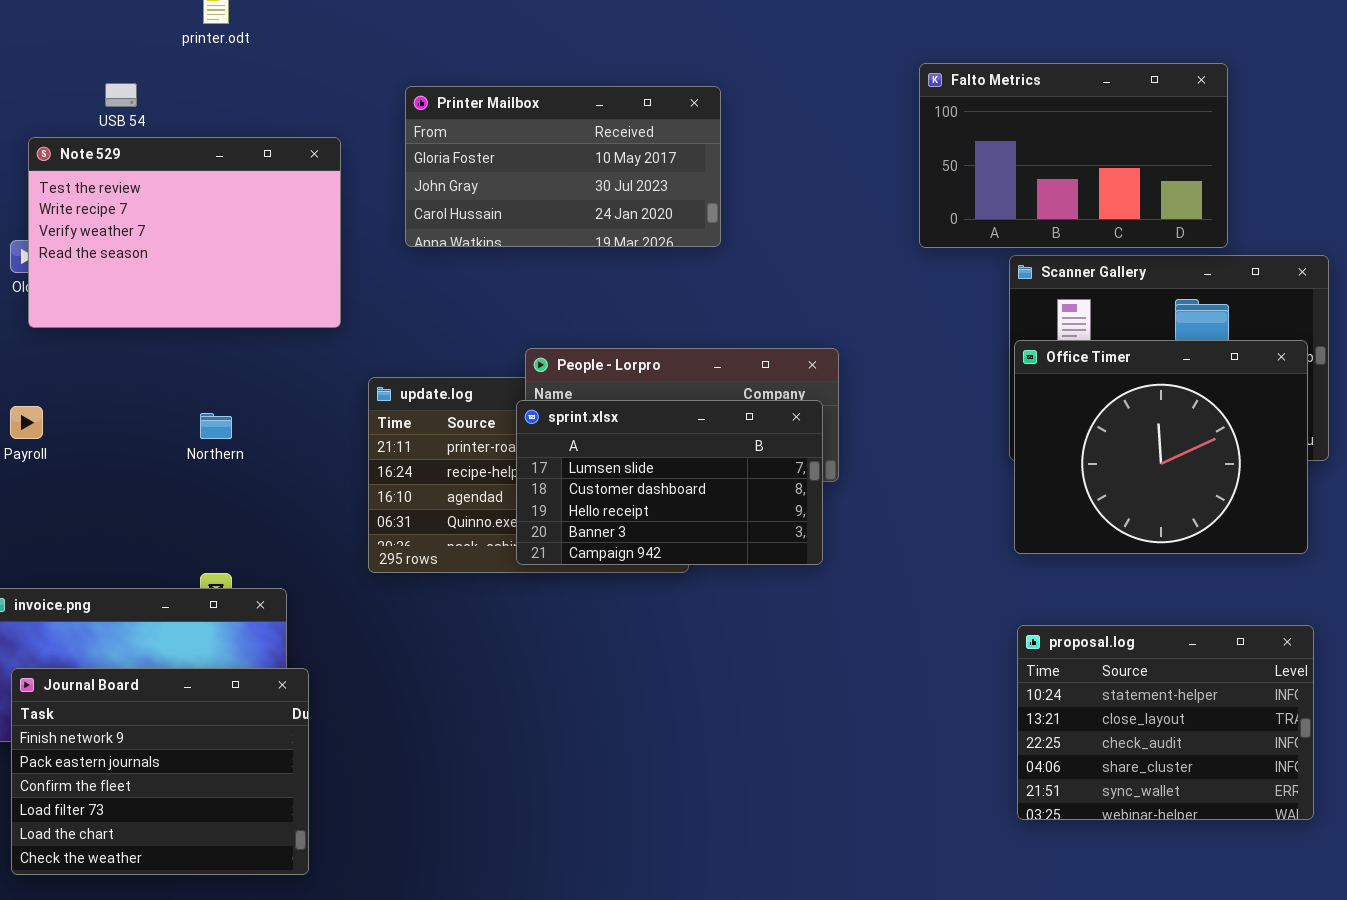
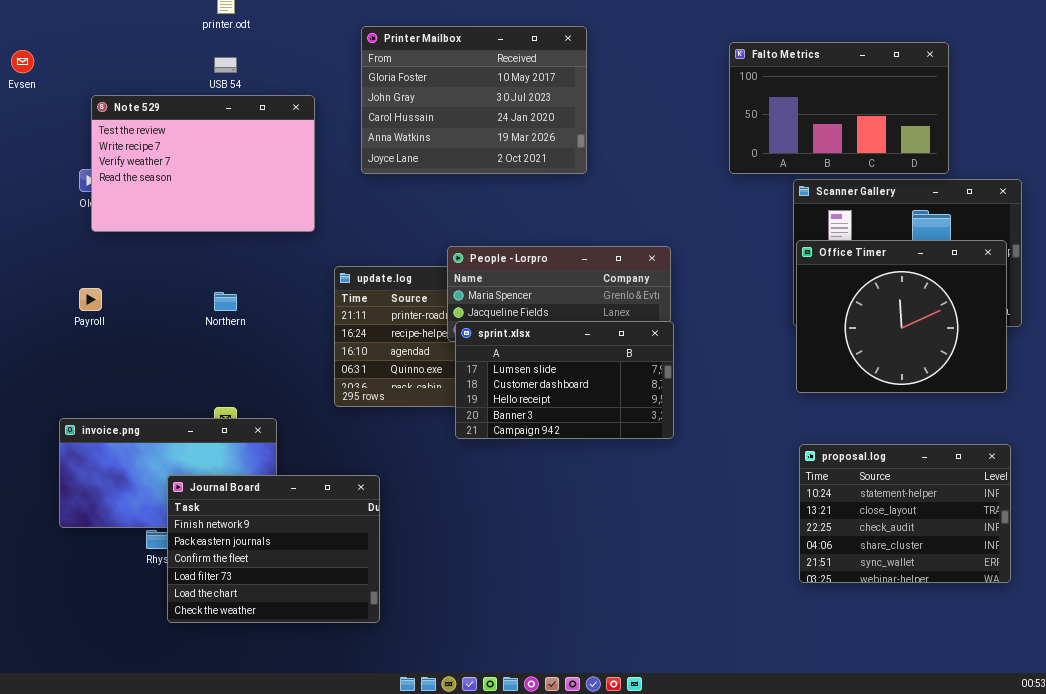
USB 54: [105,83,137,107] -> [214,57,237,73], moved
Printer Mailbox: [405,86,721,247] -> [361,26,587,174], resized
sprint.xlsx: [516,400,823,565] -> [455,321,674,439], moved
Journal Board: [11,668,309,875] -> [167,475,380,623], moved

